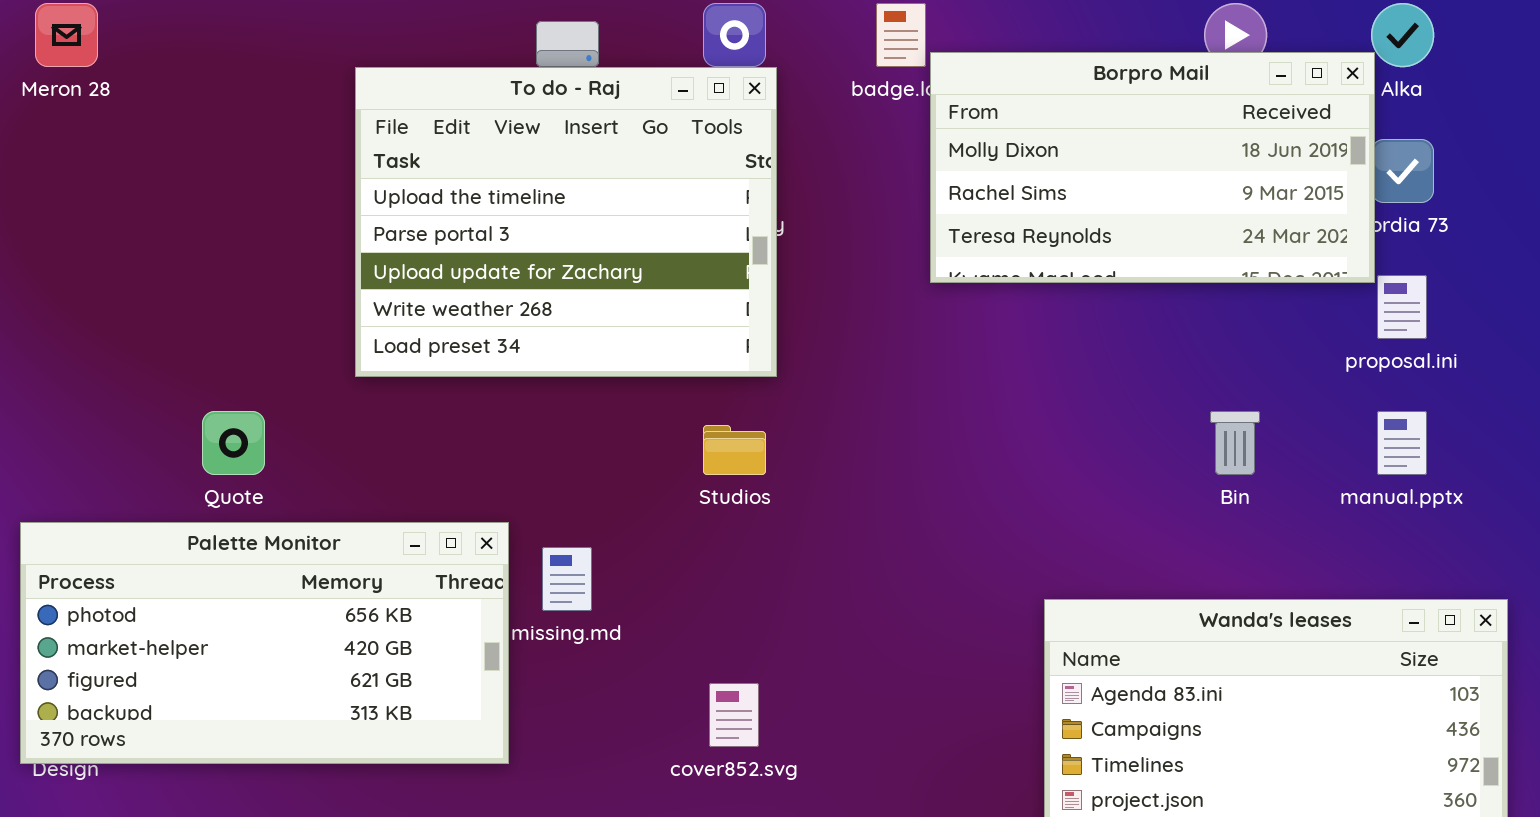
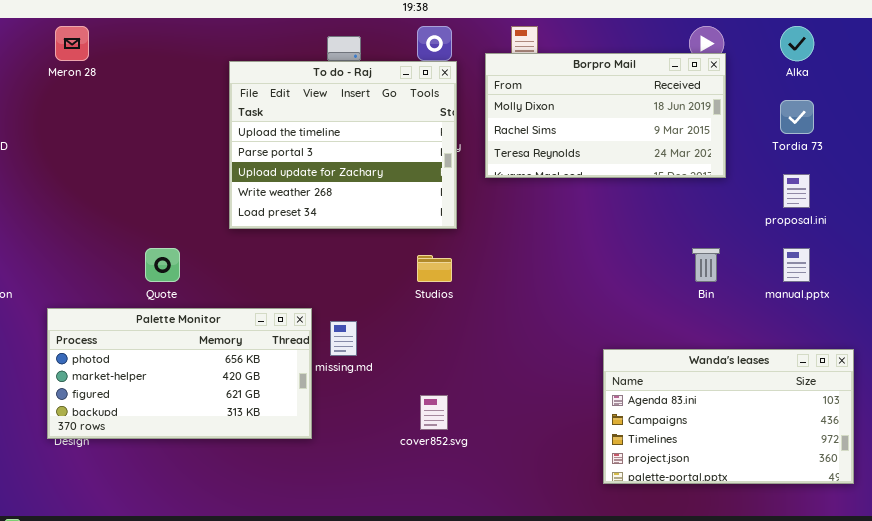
Borpro Mail: [930,52,1375,283] -> [485,53,726,178], moved

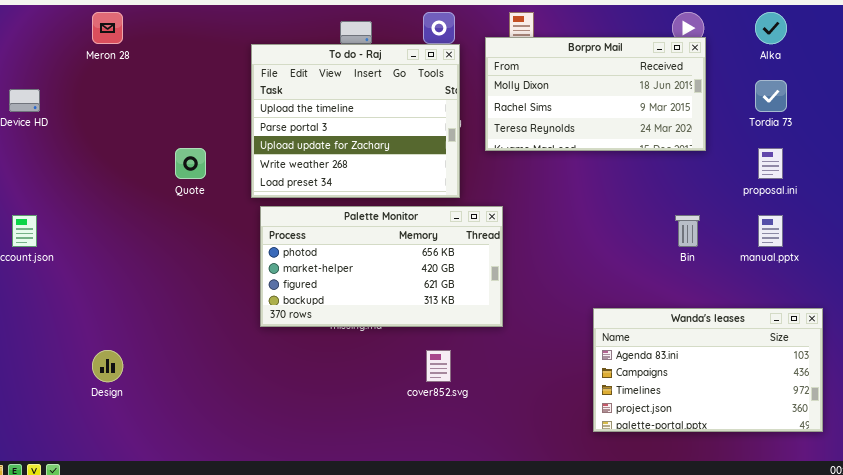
Quote: [145,248,180,282] -> [175,148,206,179], moved
Palette Monitor: [47,308,312,439] -> [260,206,503,327], moved

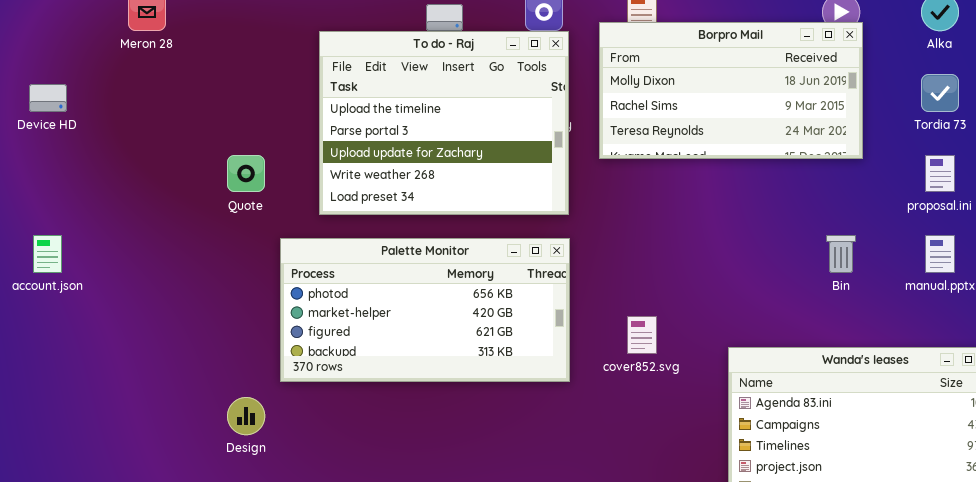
Palette Monitor: [260,206,503,327] -> [280,238,570,382], moved
Design: [92,350,123,382] -> [227,397,265,435], moved
cover852.svg: [426,350,451,382] -> [627,316,657,354], moved

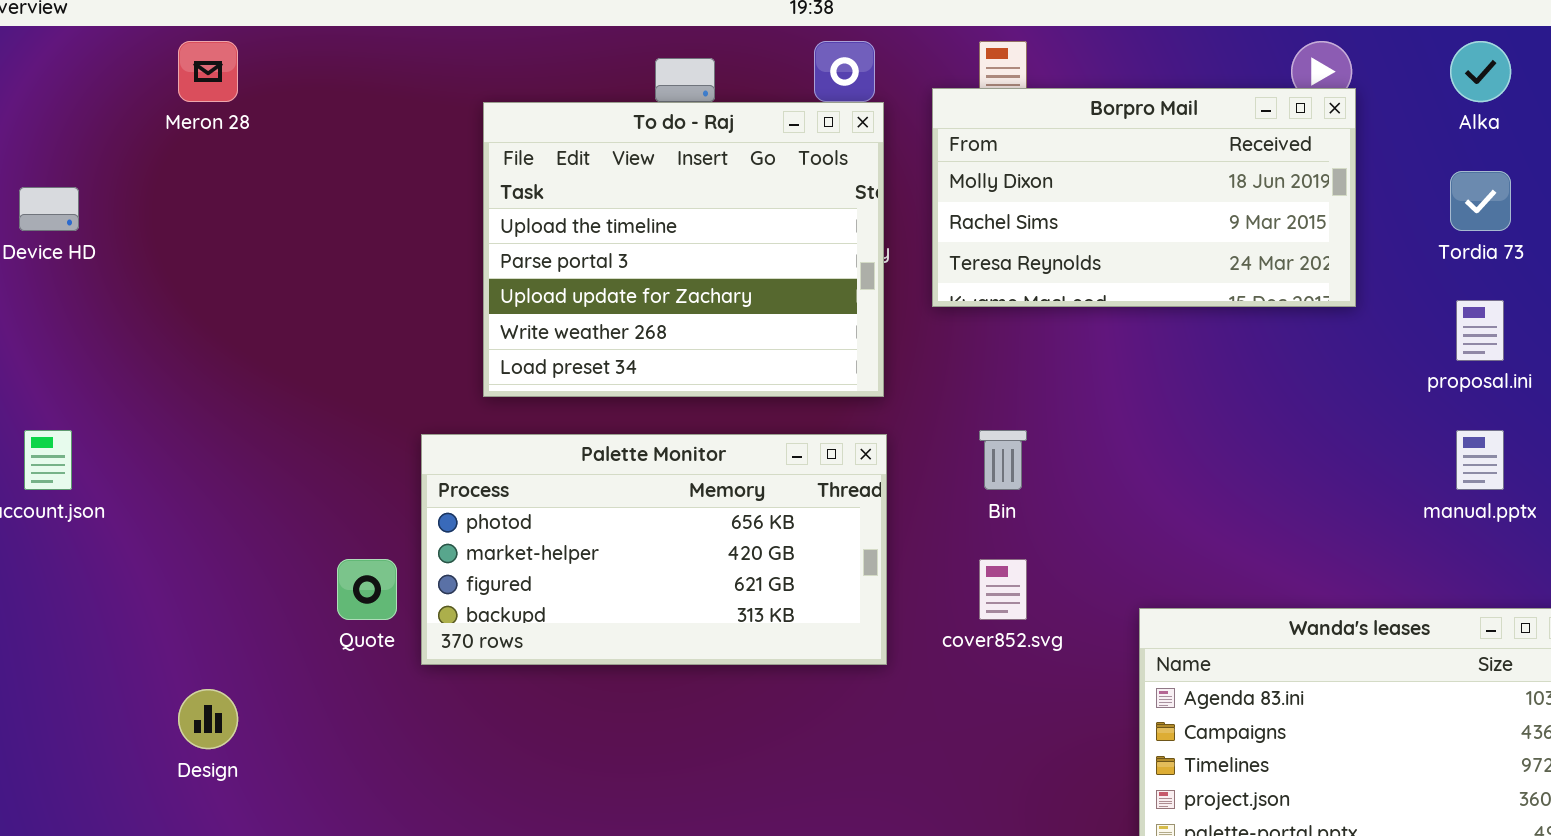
Quote: [227,155,265,192] -> [337,559,397,620], moved
Bin: [826,235,856,273] -> [979,430,1027,490], moved
Design: [227,397,265,435] -> [178,689,238,749], moved

